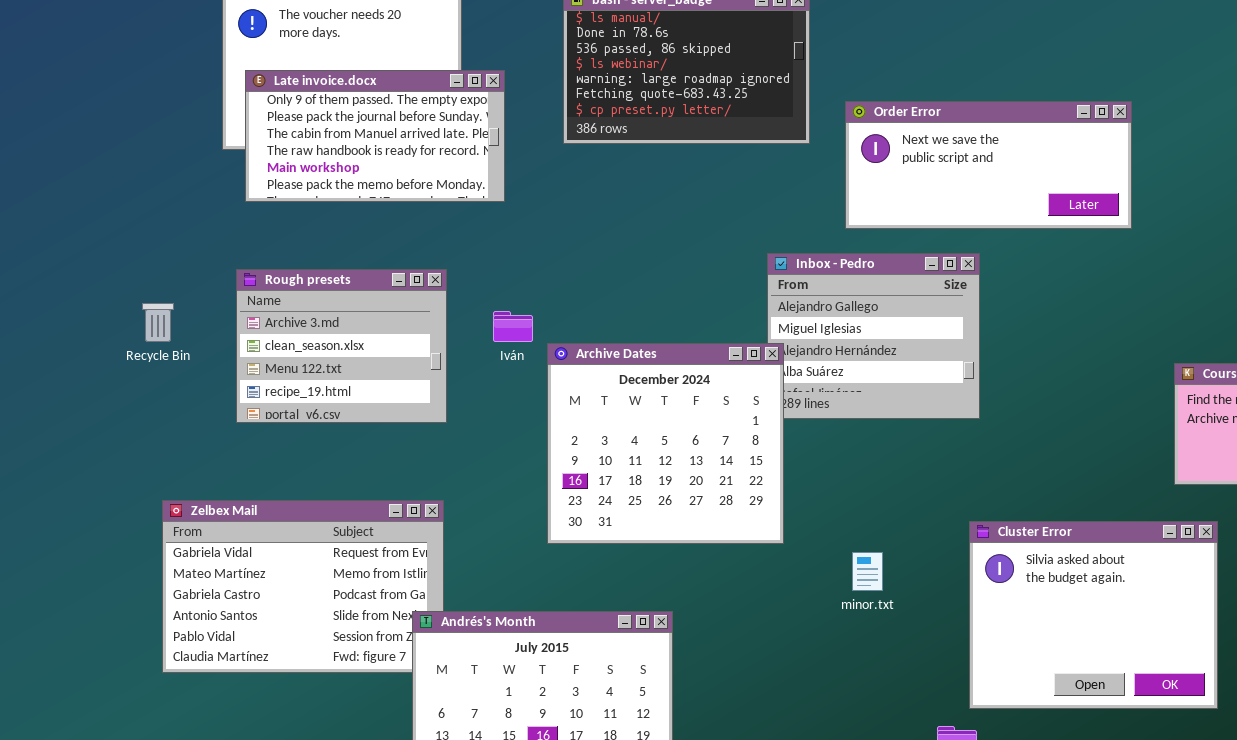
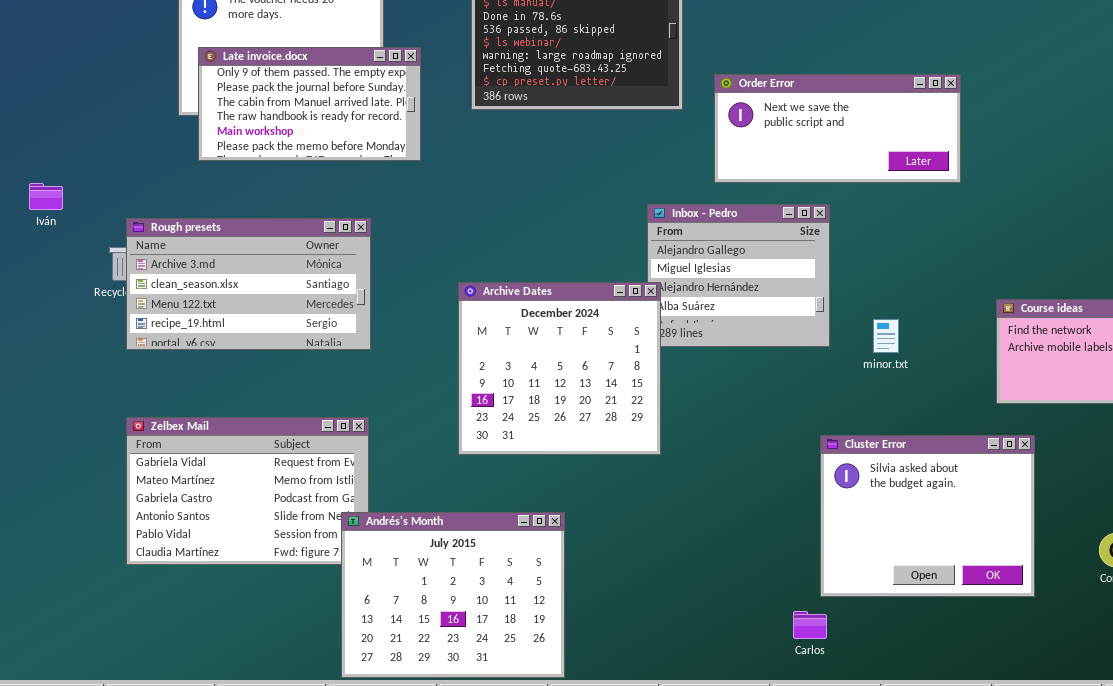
Rough presets: [236,269,447,423] -> [126,218,371,350], resized
Iván: [493,311,533,342] -> [29,183,63,210], moved
minor.txt: [852,552,883,591] -> [873,319,899,353], moved

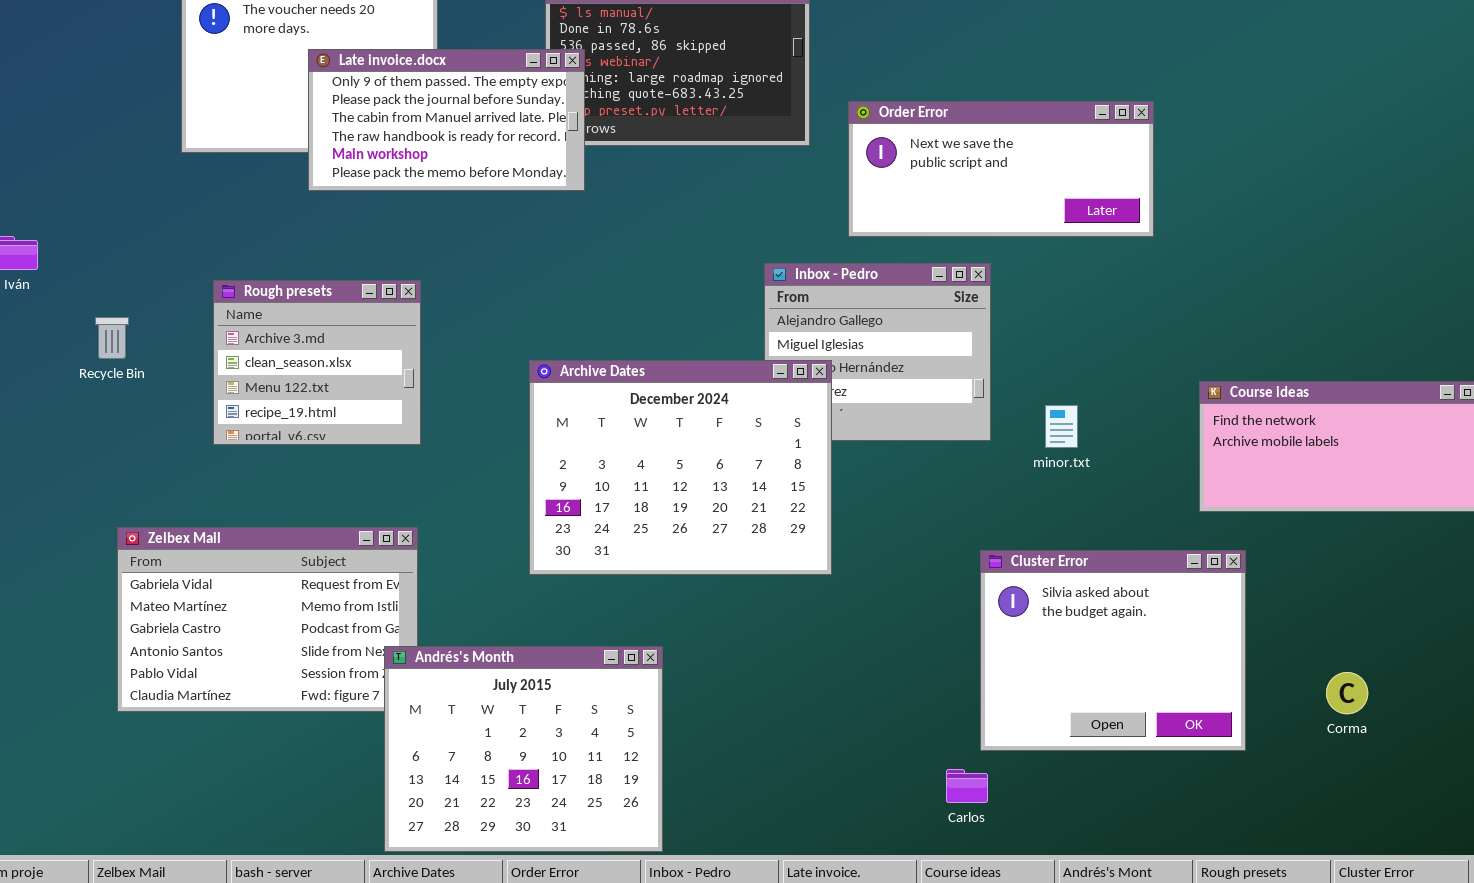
Late invoice.docx: [198,47,421,161] -> [308,49,585,191], moved
Rough presets: [126,218,371,350] -> [213,280,421,445], resized
Archive Dates: [458,282,661,455] -> [529,360,832,575], resized

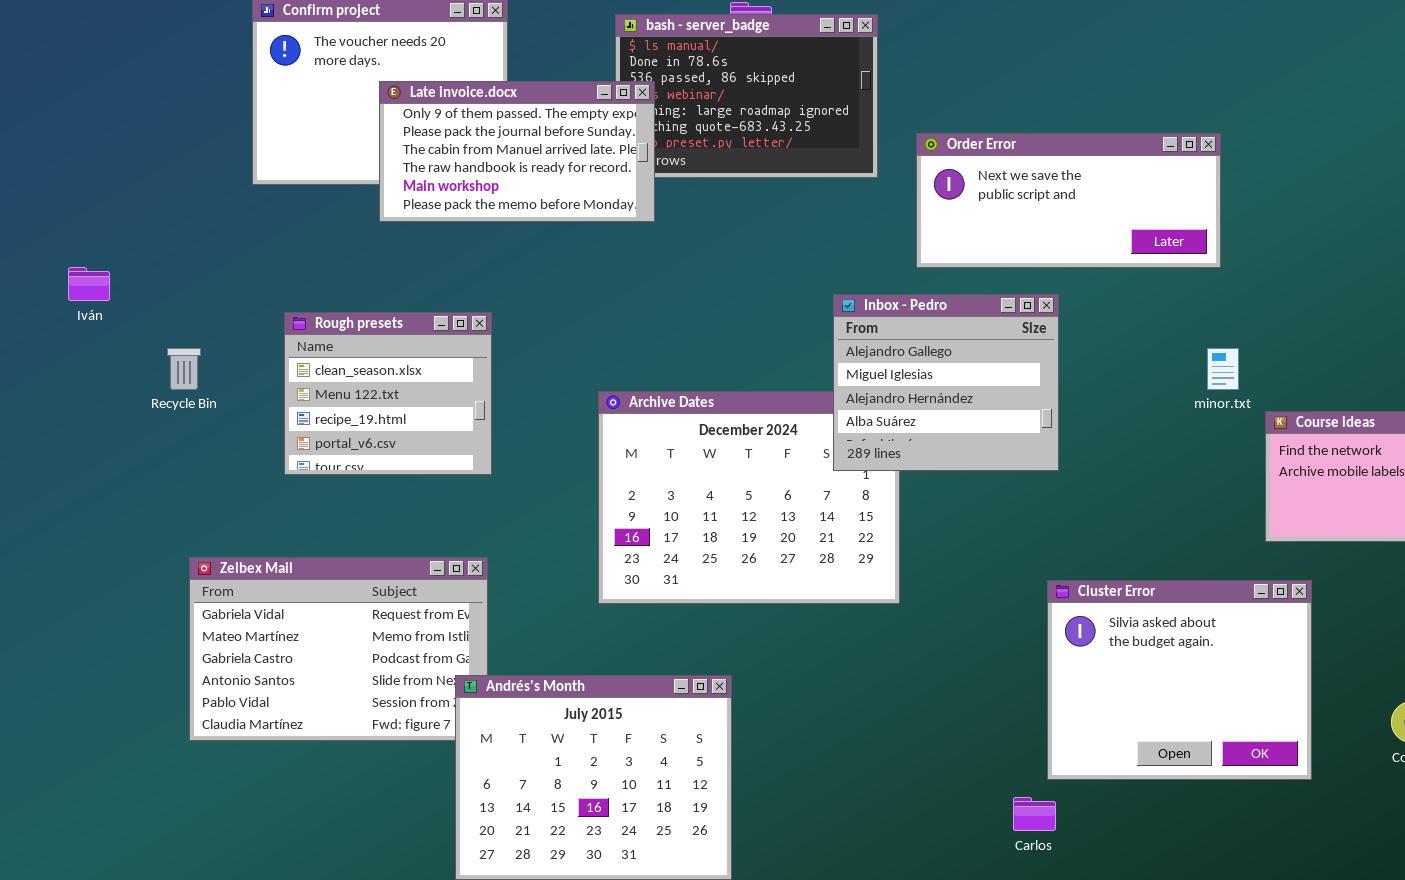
Inbox - Pedro: [764,263,991,441] -> [833,294,1059,471], raised
Rough presets: [213,280,421,445] -> [284,312,492,475], scrolled down 1 row
minor.txt: [1045,405,1078,448] -> [1207,348,1239,390], moved

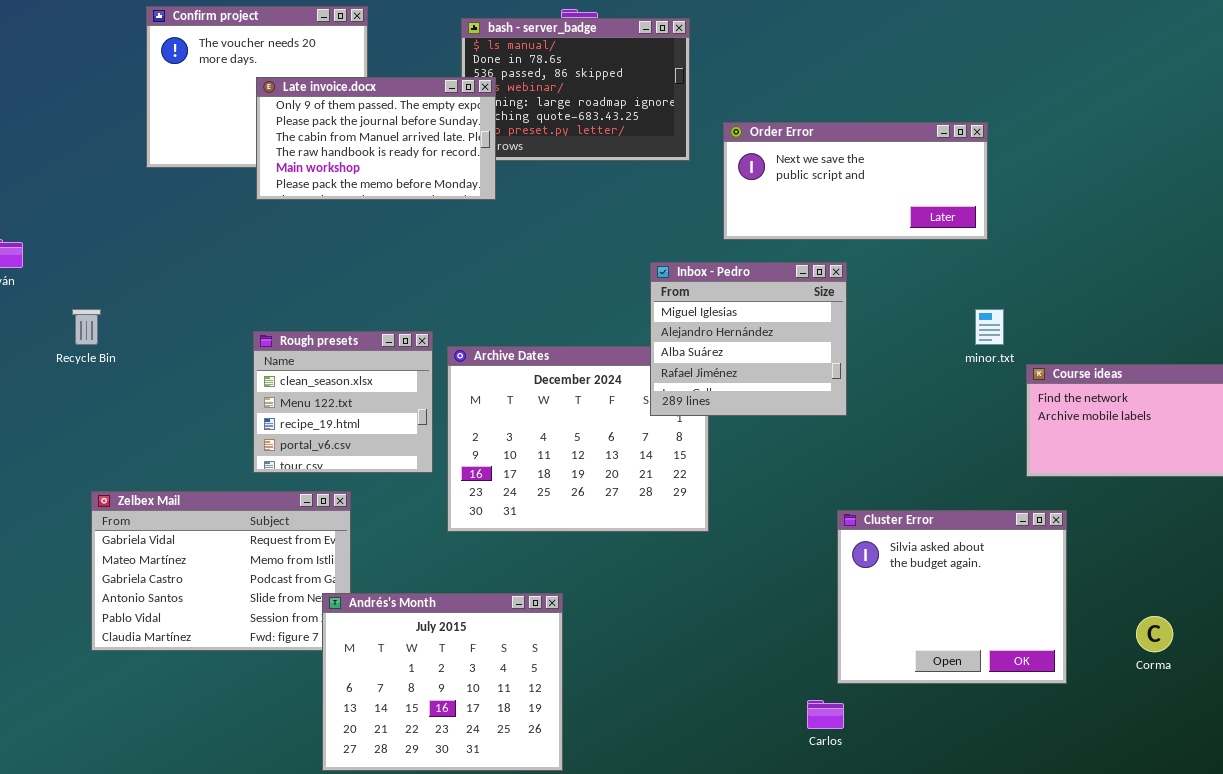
Inbox - Pedro: [833,294,1059,471] -> [650,262,847,416], scrolled down 1 row
Rough presets: [284,312,492,475] -> [253,331,433,473], moved

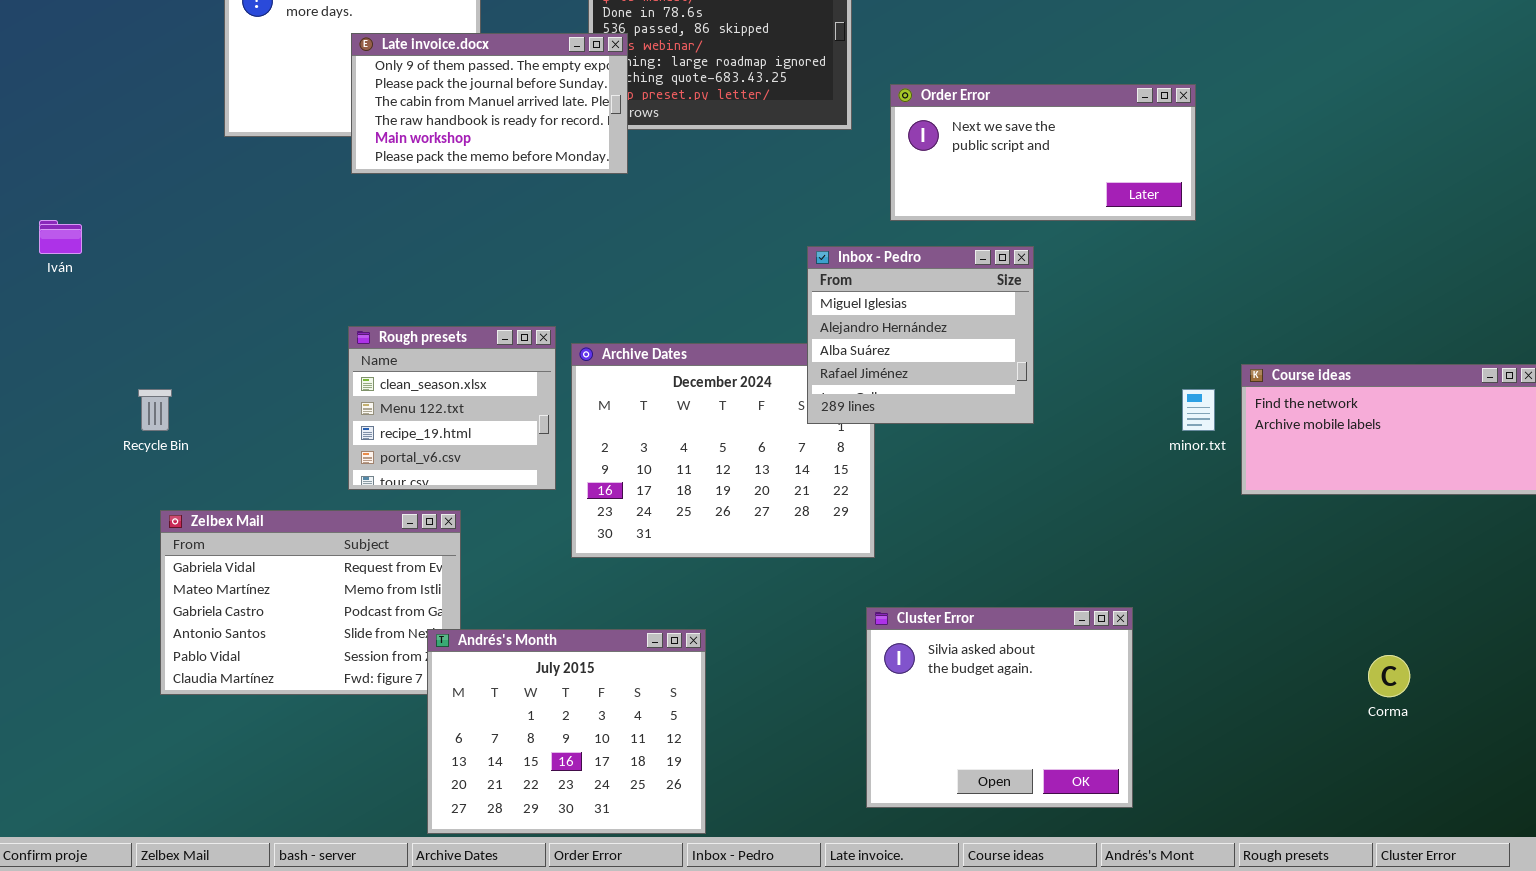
Recycle Bin: [72,309,101,345] -> [138,389,172,431], moved
minor.txt: [975,309,1004,345] -> [1182,389,1215,431], moved
Cluster Error: [837,510,1067,684] -> [866,607,1133,808], moved

